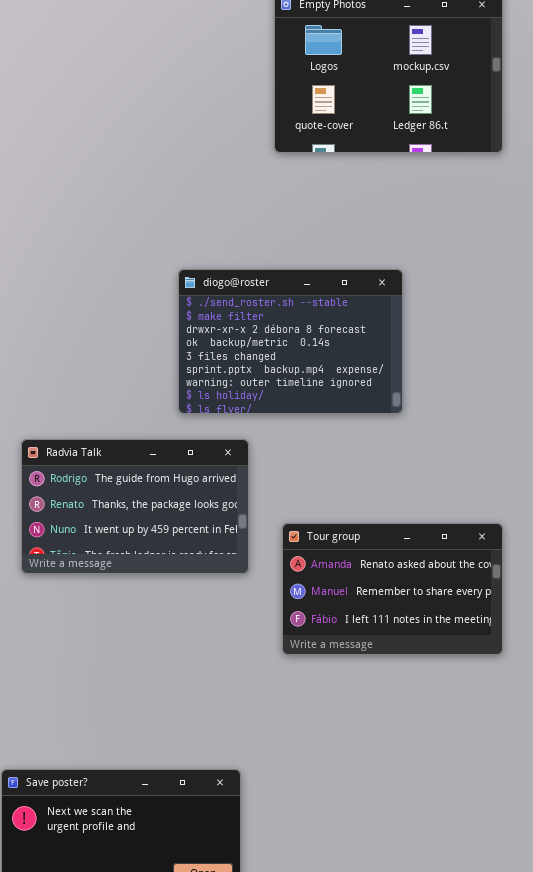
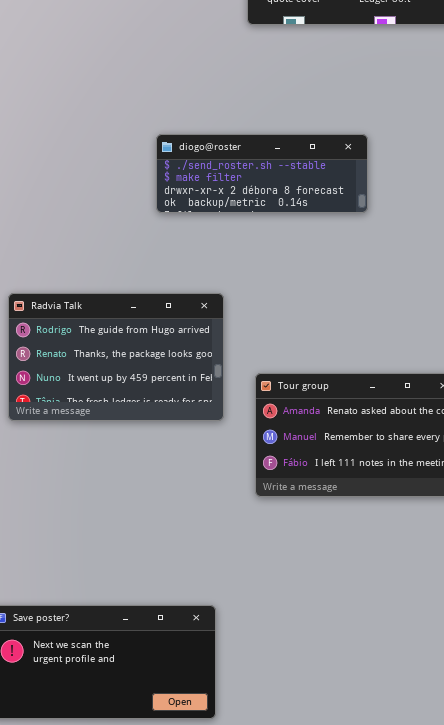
diogo@roster: [178,269,403,414] -> [156,134,368,213], resized

